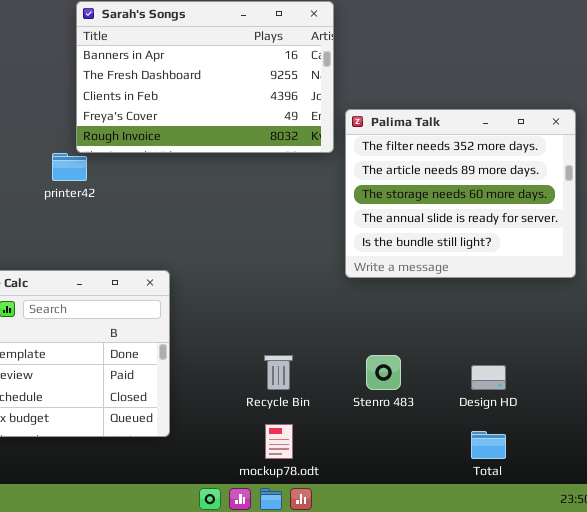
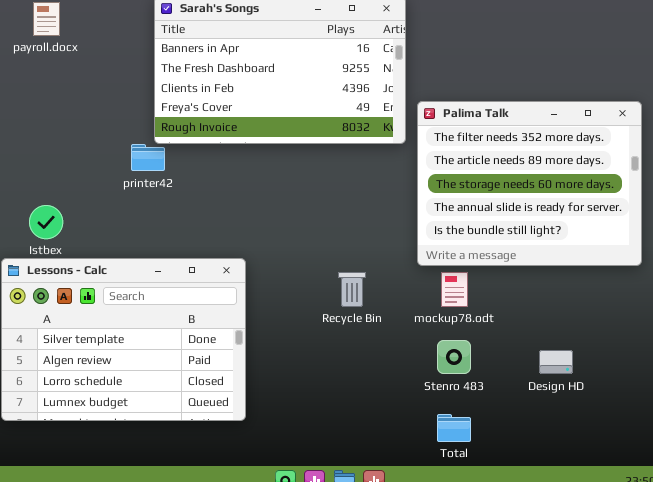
Recycle Bin: [264,355,293,390] -> [338,272,366,307], moved
mockup78.odt: [265,424,293,459] -> [441,272,468,307], moved
Total: [471,431,506,459] -> [437,414,471,442], moved

